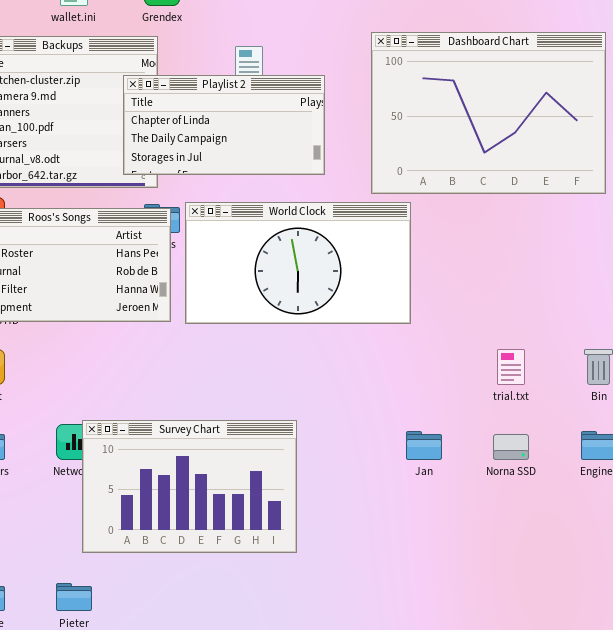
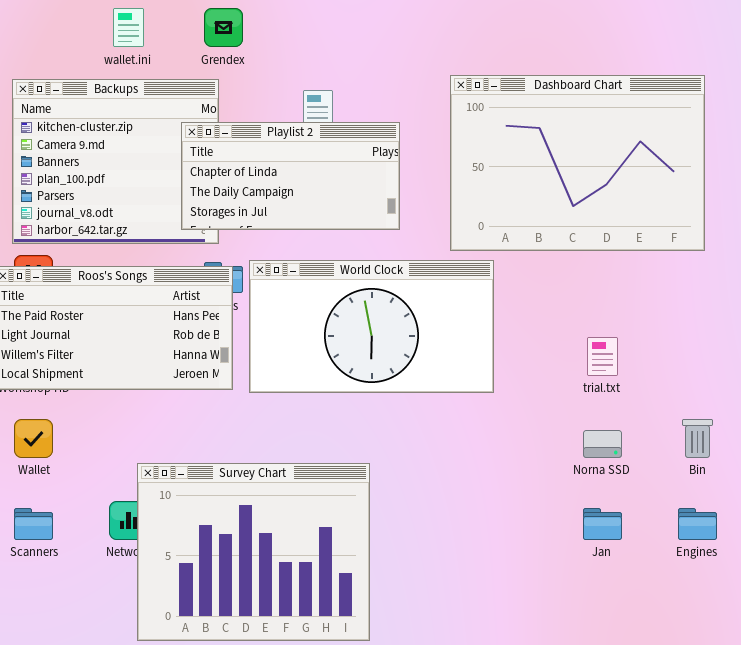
trial.txt: [497,349,525,385] -> [587,337,618,376], moved
Survey Chart: [82,420,297,553] -> [137,463,370,641], resized
Jan: [406,431,442,460] -> [583,508,622,540], moved
Norna SSD: [493,434,529,460] -> [583,430,622,458], moved

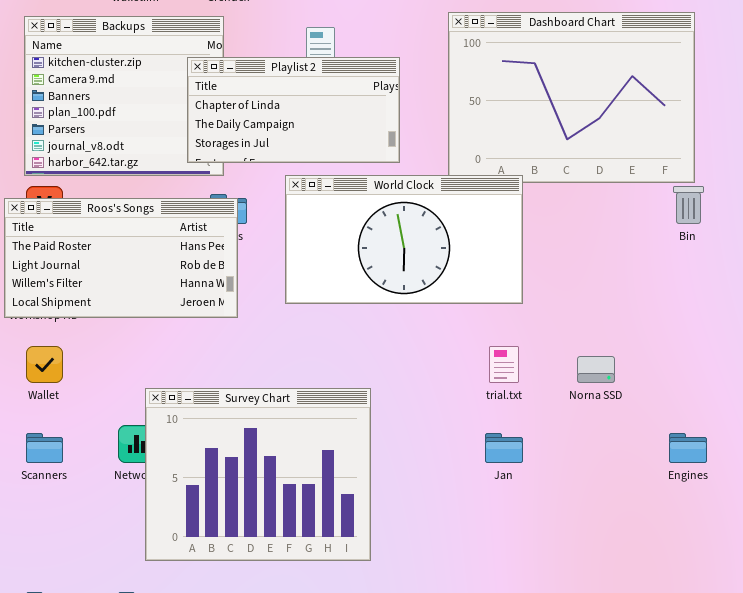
World Clock: [249,260,494,393] -> [285,175,523,304], moved
trial.txt: [587,337,618,376] -> [489,346,519,383], moved
Bin: [682,419,713,458] -> [673,186,704,224], moved
Jan: [583,508,622,540] -> [485,433,523,463], moved

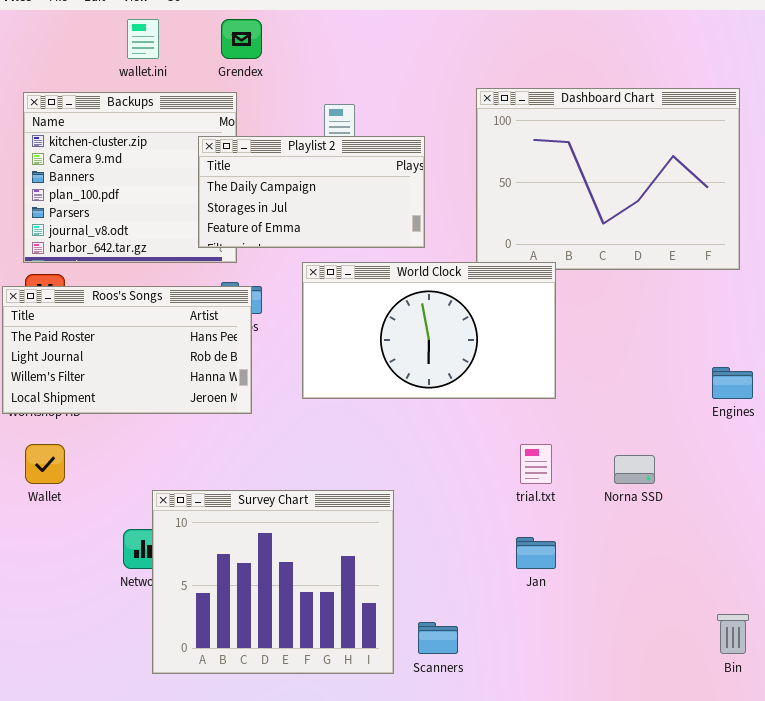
Playlist 2: [187,57,400,163] -> [198,136,425,248], scrolled down 1 row
Bin: [673,186,704,224] -> [717,614,749,654], moved
Scanners: [26,433,63,463] -> [418,622,458,654], moved
Engines: [669,433,707,463] -> [712,367,753,399], moved

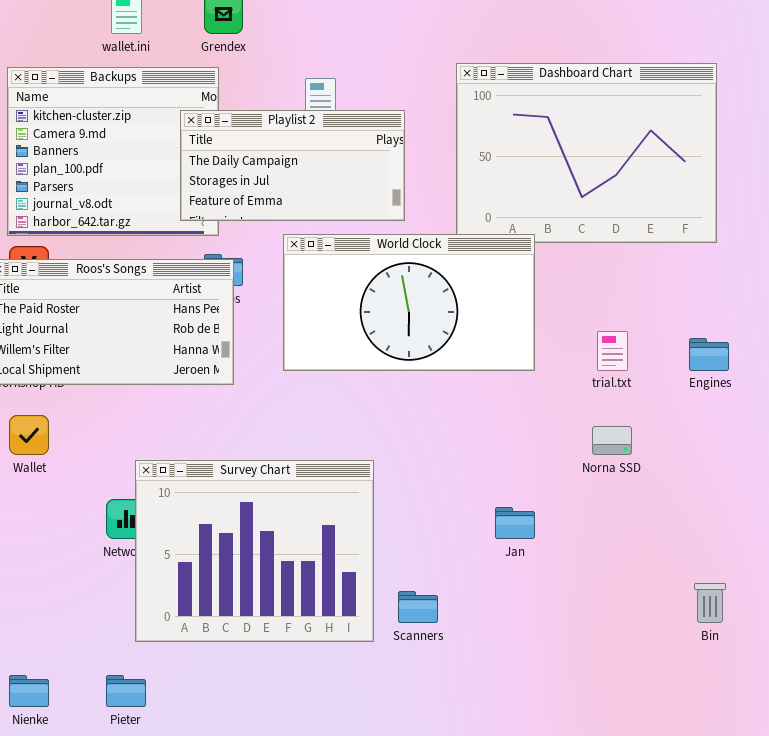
trial.txt: [520,444,552,484] -> [597,331,628,371], moved

